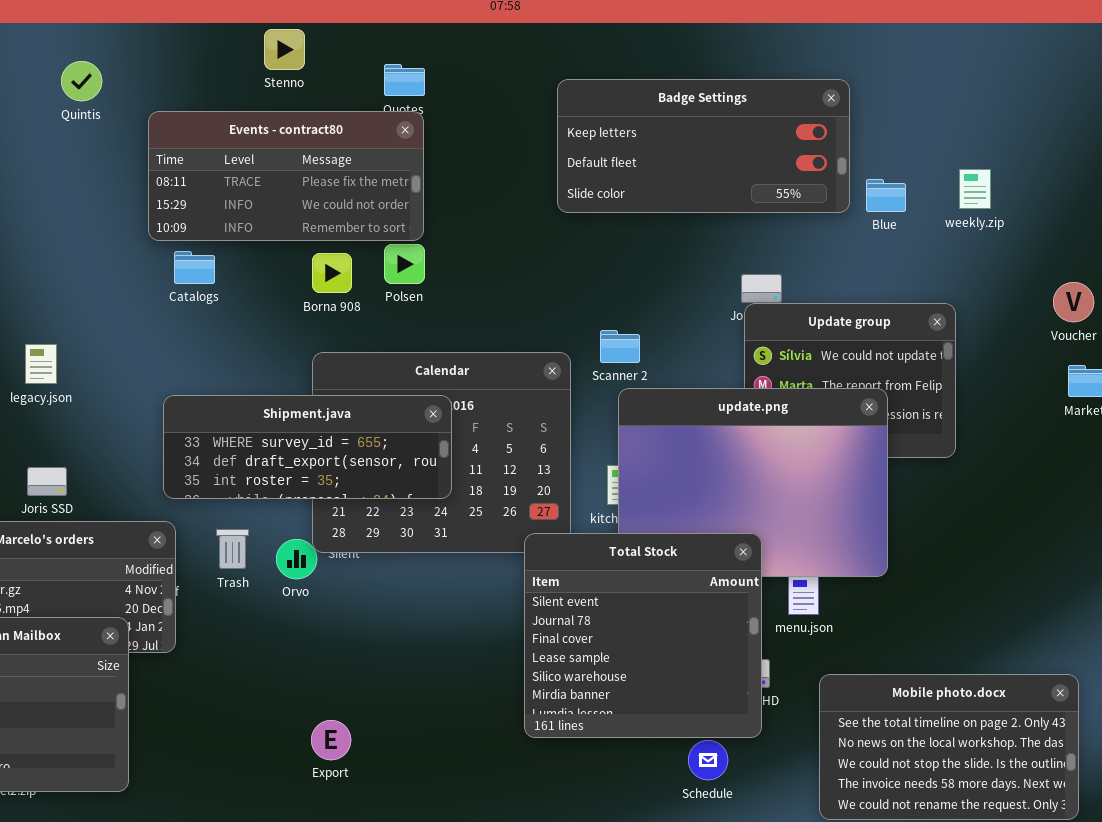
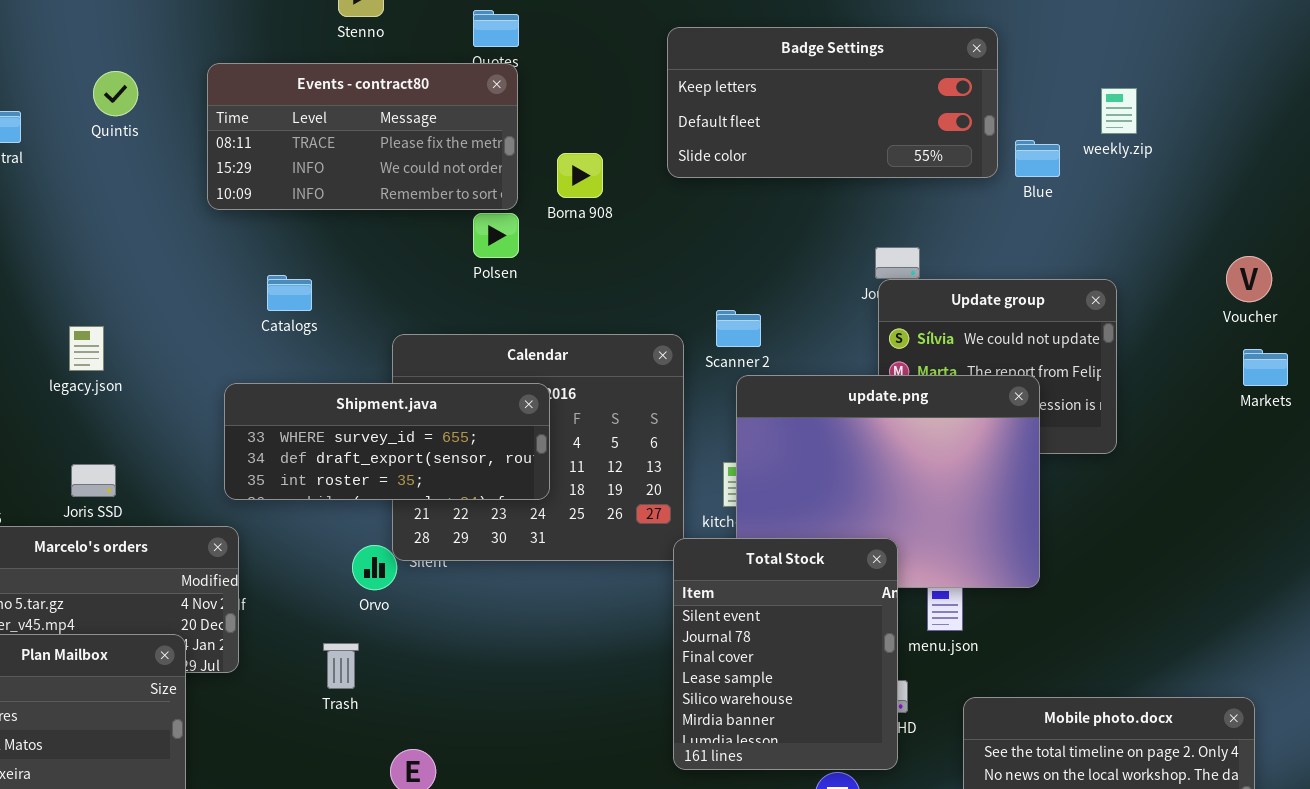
Quintis: [61,61,102,101] -> [93,71,138,116], moved
weekly.zip: [959,169,991,209] -> [1101,88,1137,134], moved
Catalogs: [174,251,215,284] -> [267,275,312,311], moved
Borna 908: [312,253,352,293] -> [557,153,603,198], moved
Trash: [216,529,249,569] -> [323,643,359,689], moved
Total Stock: [524,533,762,738] -> [673,538,898,770], resized

